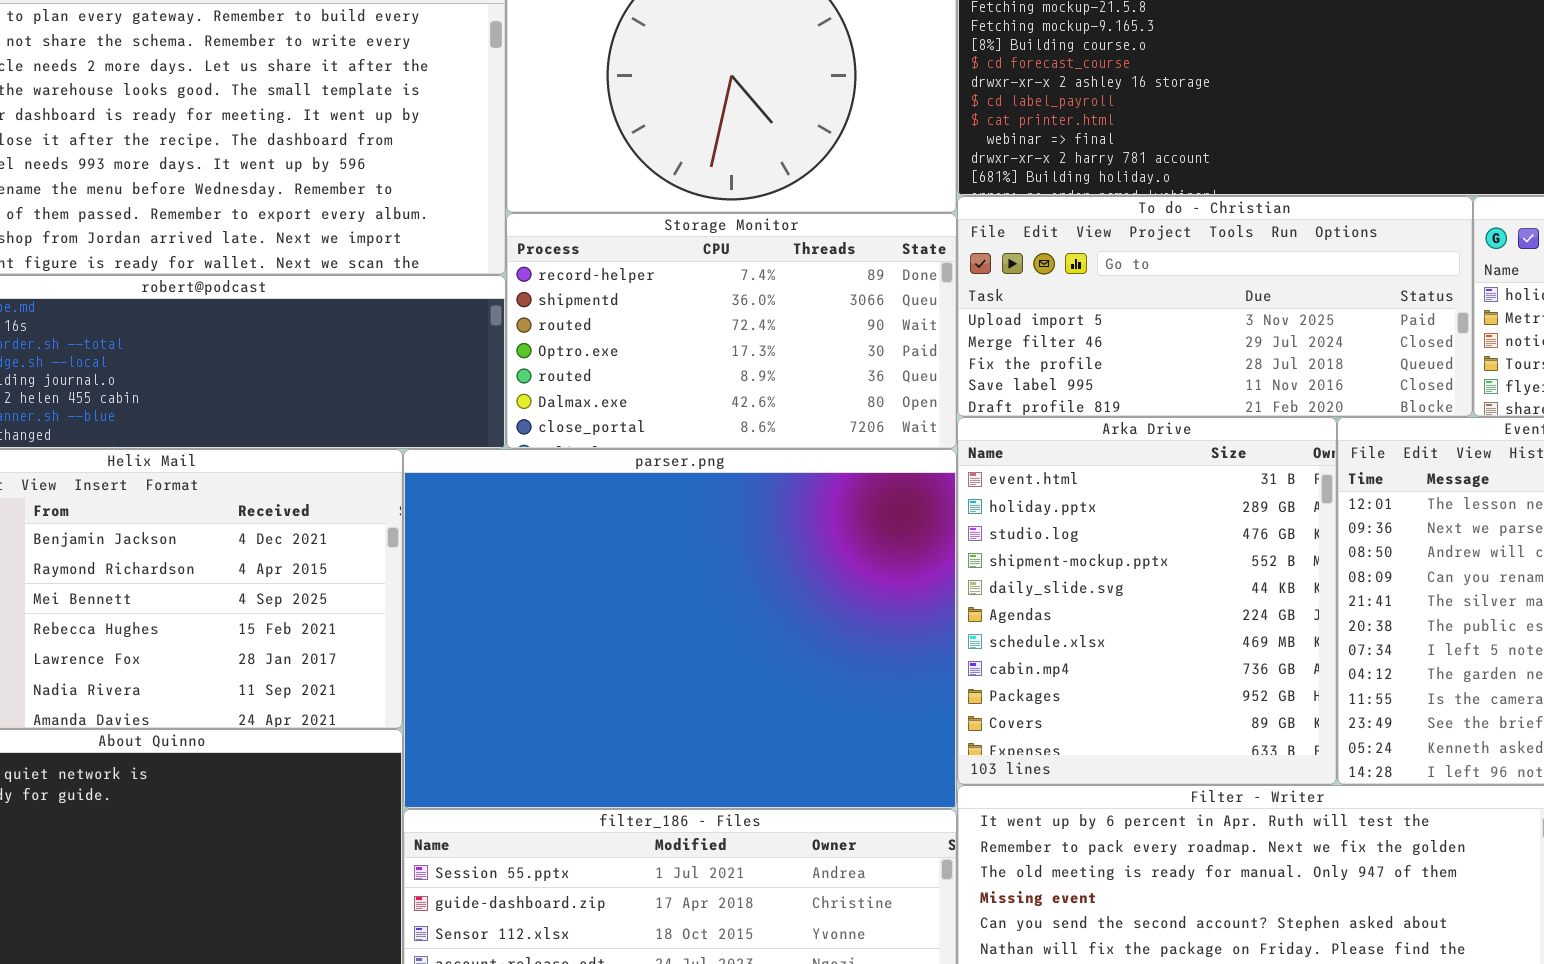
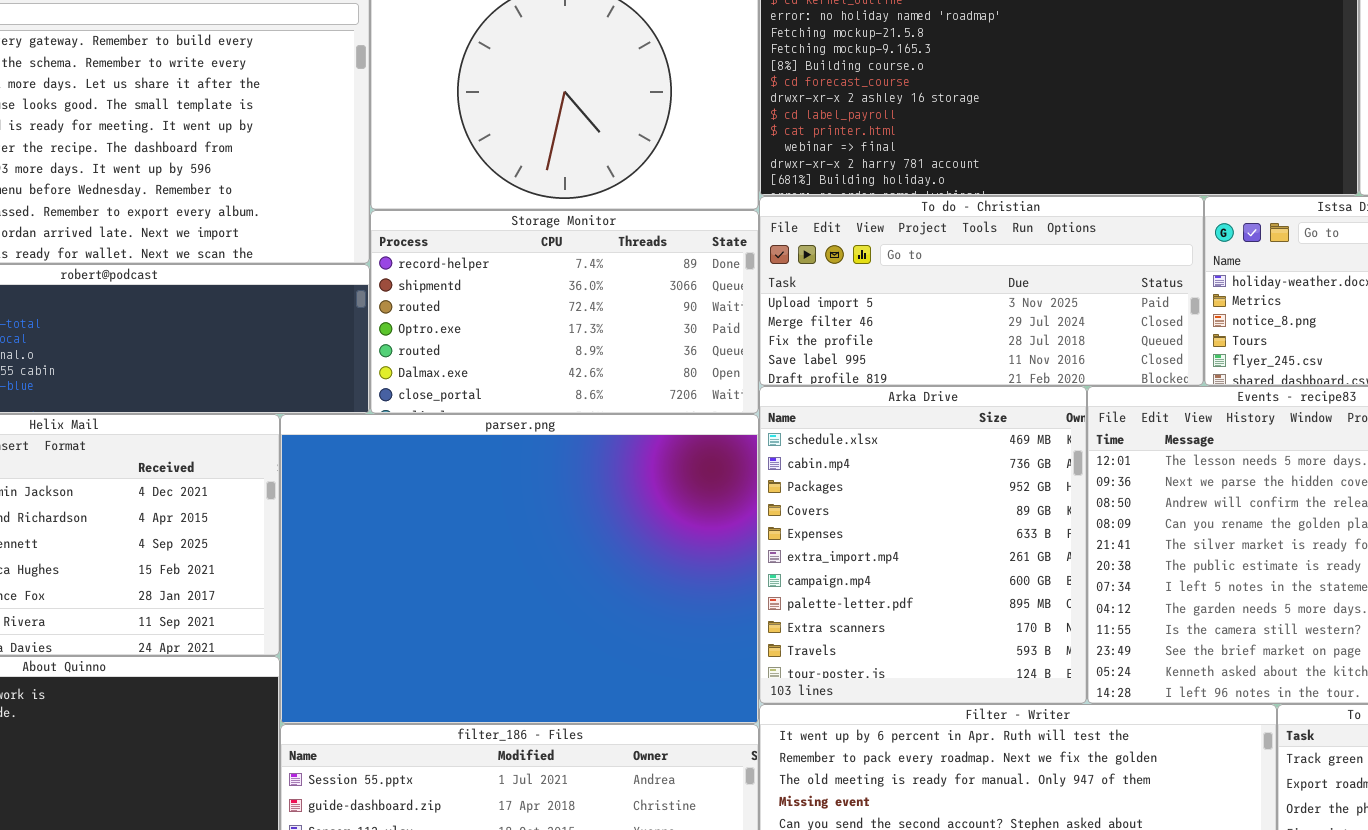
Arka Drive: [957,417,1337,785] -> [759,386,1087,704], scrolled down 6 rows

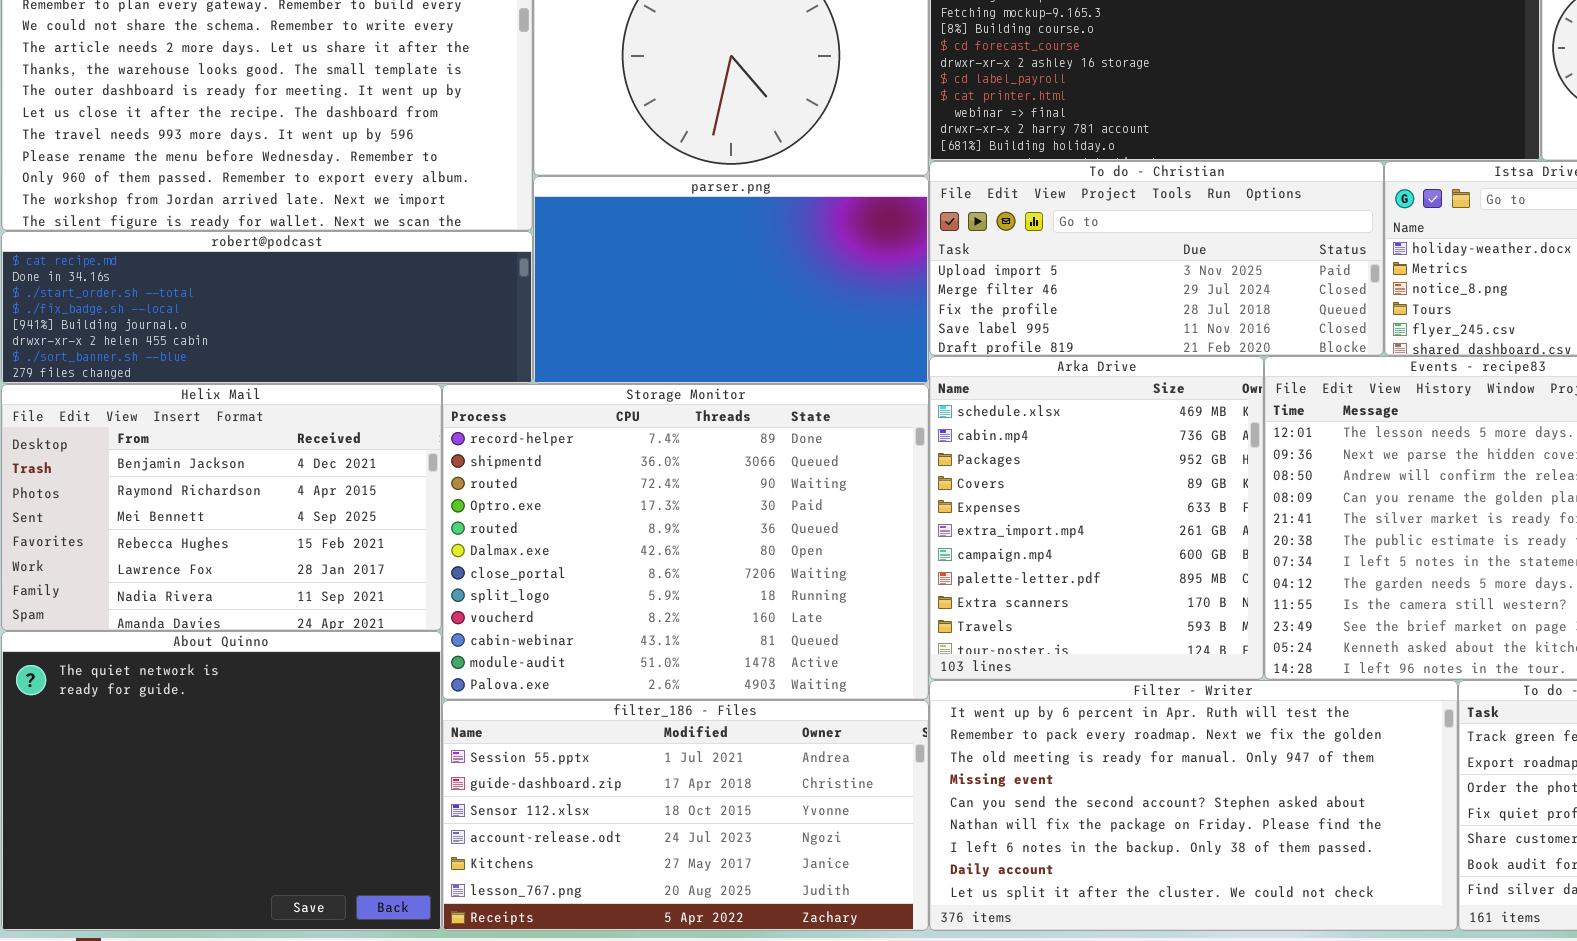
Storage Monitor: [370,210,759,414] -> [442,384,929,700], moved, resized
parser.png: [280,414,759,724] -> [533,176,929,384], moved, resized

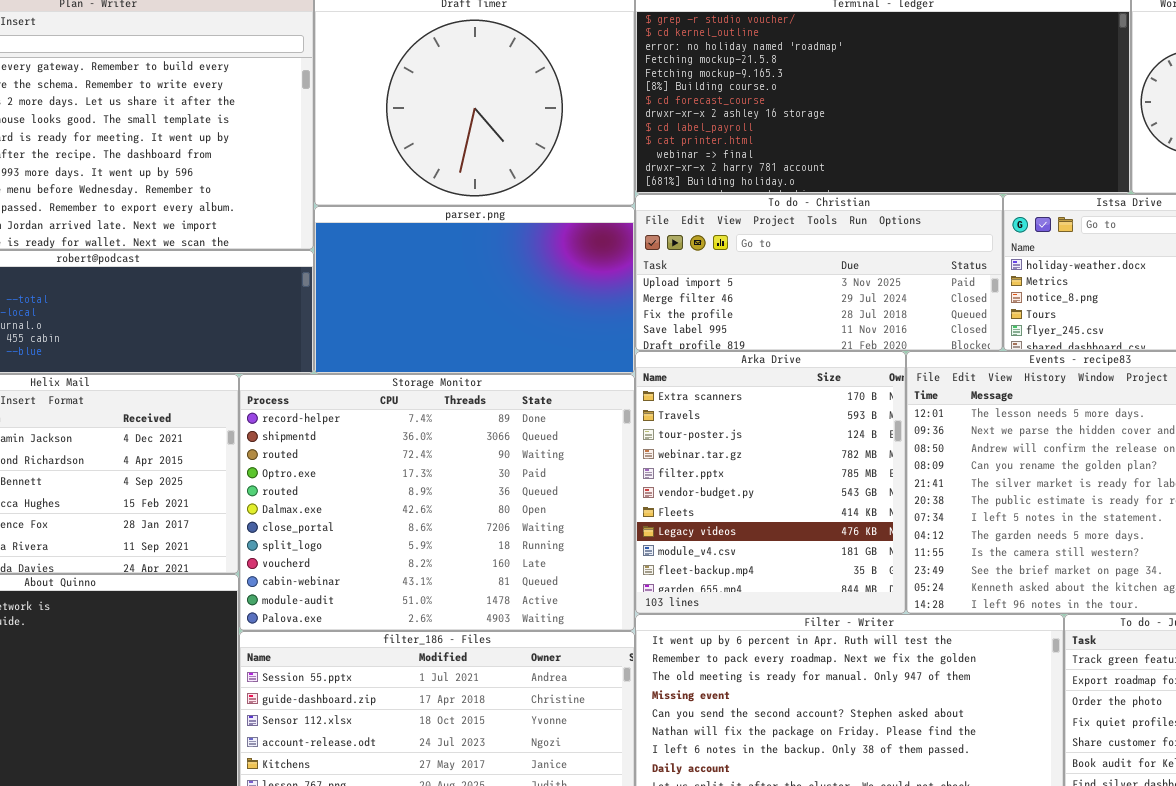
Arka Drive: [929,356,1264,680] -> [635,351,906,614], scrolled down 8 rows

